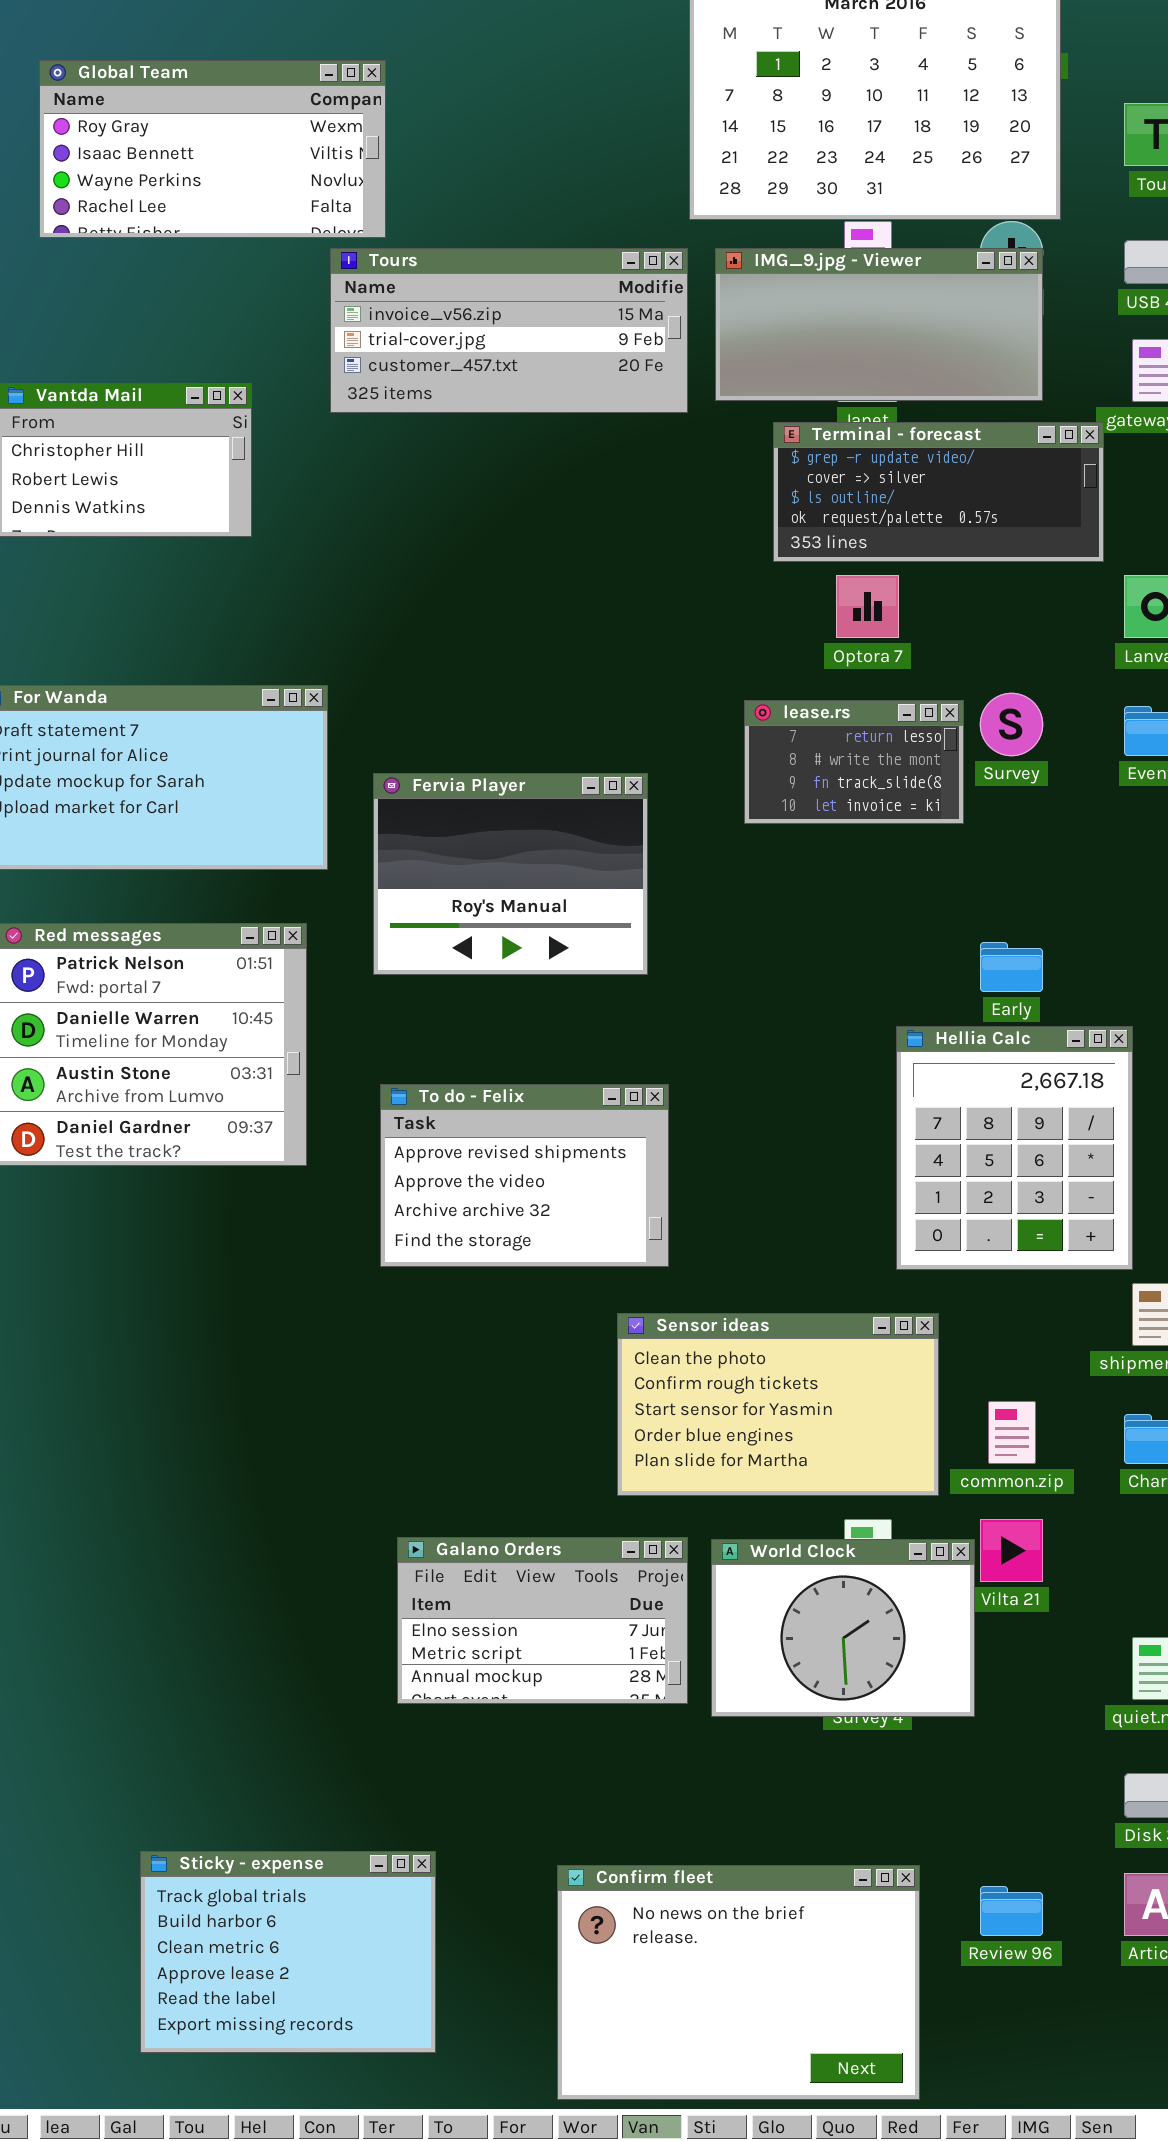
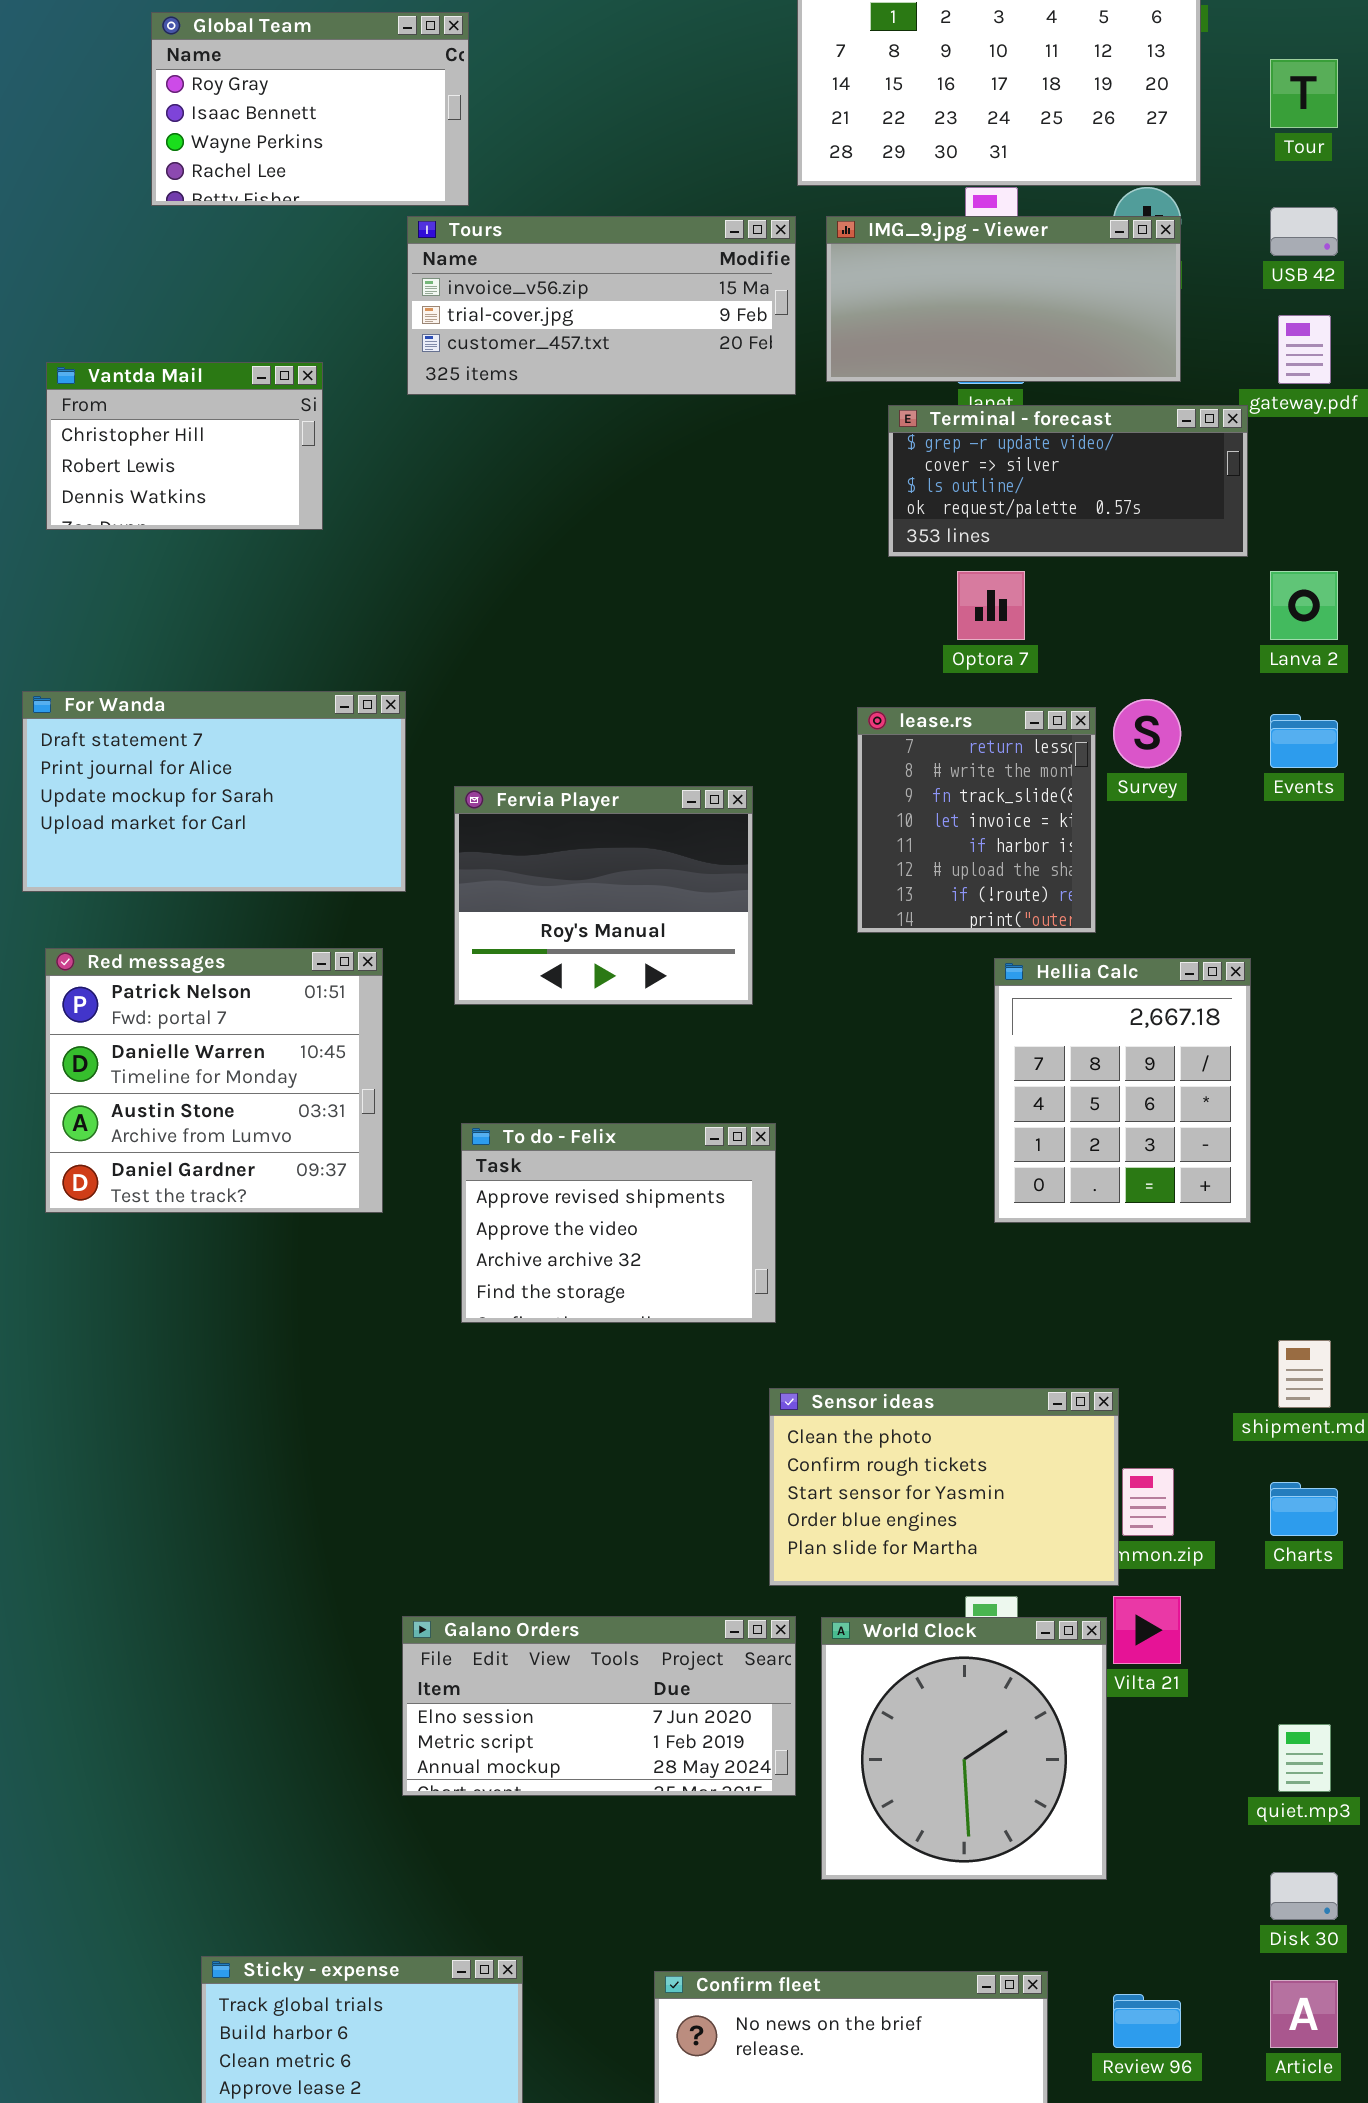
Global Team: [39,60,386,238] -> [151,12,469,206], resized
lease.rs: [744,700,964,824] -> [857,707,1096,933], resized
Hellia Calc: [896,1026,1133,1270] -> [994,958,1251,1223], moved
Sensor ideas: [617,1313,939,1496] -> [769,1388,1119,1586], moved
Galano Orders: [397,1537,688,1704] -> [402,1616,796,1796], resized
World Clock: [711,1539,975,1717] -> [821,1617,1107,1880], resized

